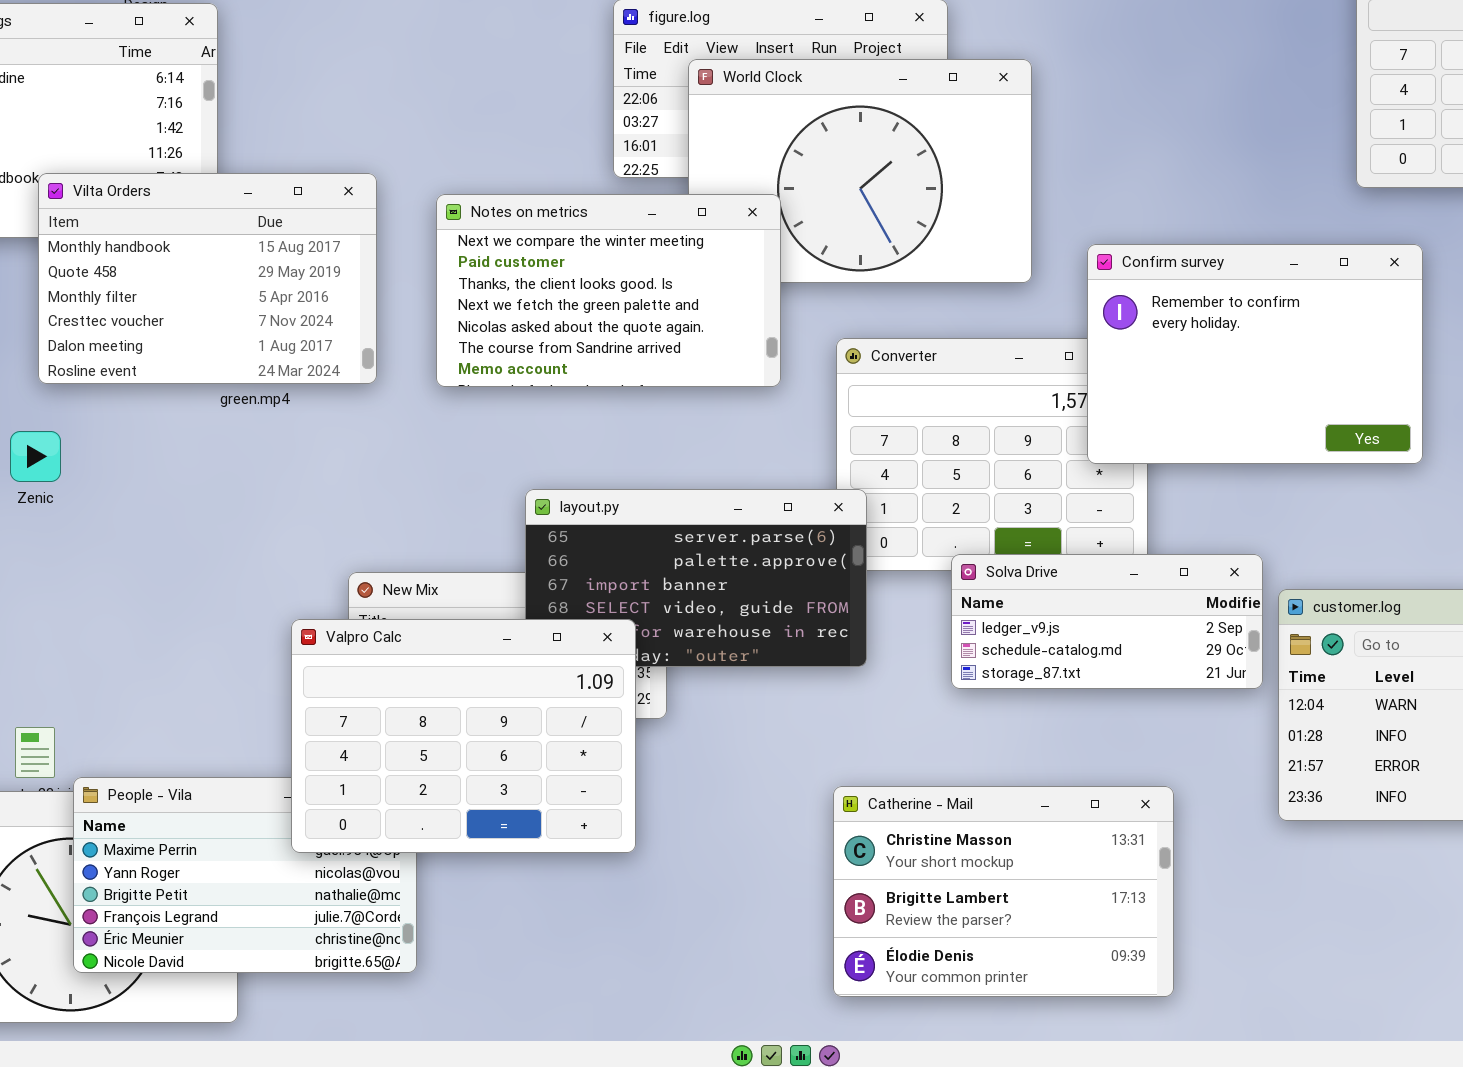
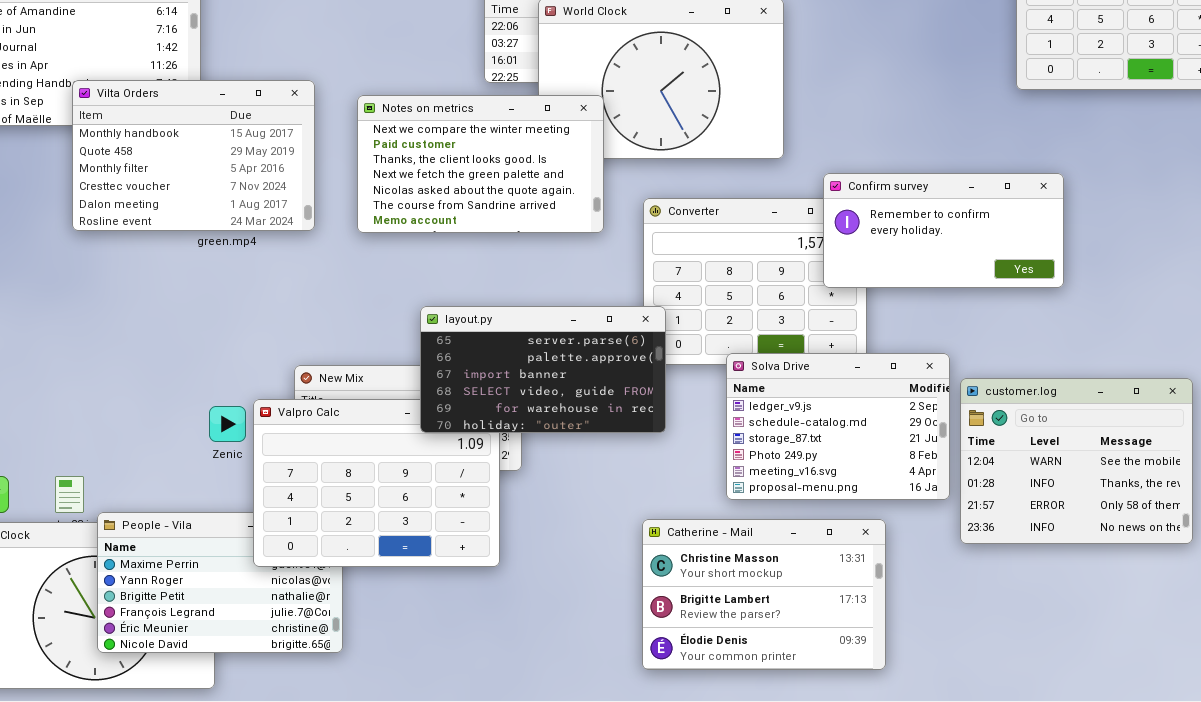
Confirm survey: [1087,244,1423,464] -> [823,173,1064,288], resized
Zenic: [10,431,61,482] -> [209,406,246,442], moved
layout.py: [525,489,867,667] -> [420,306,666,433], raised
Solva Drive: [951,554,1263,689] -> [726,353,950,500], resized

